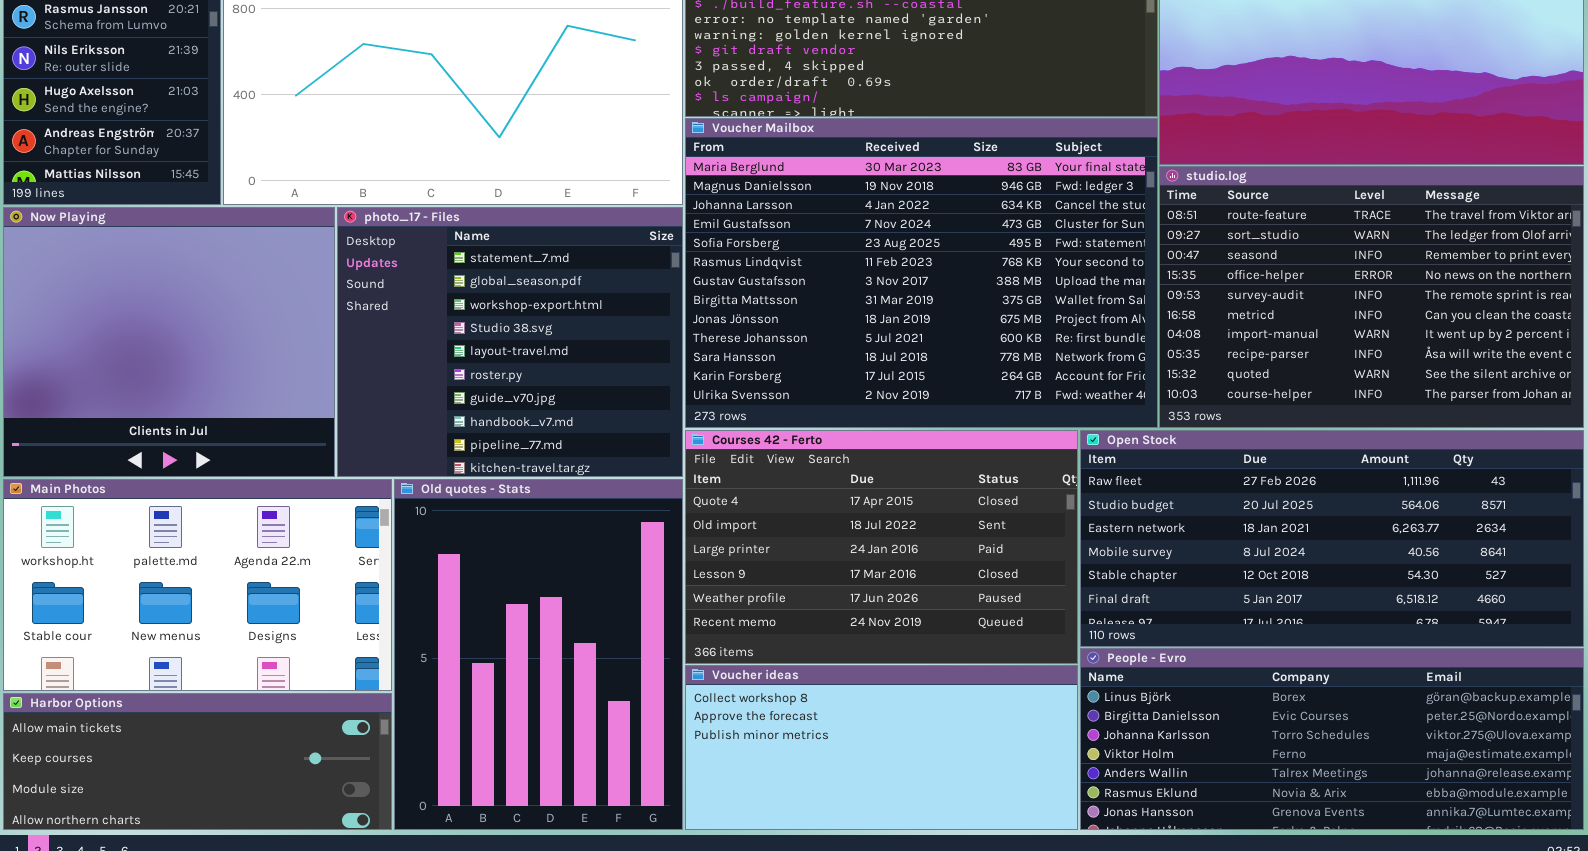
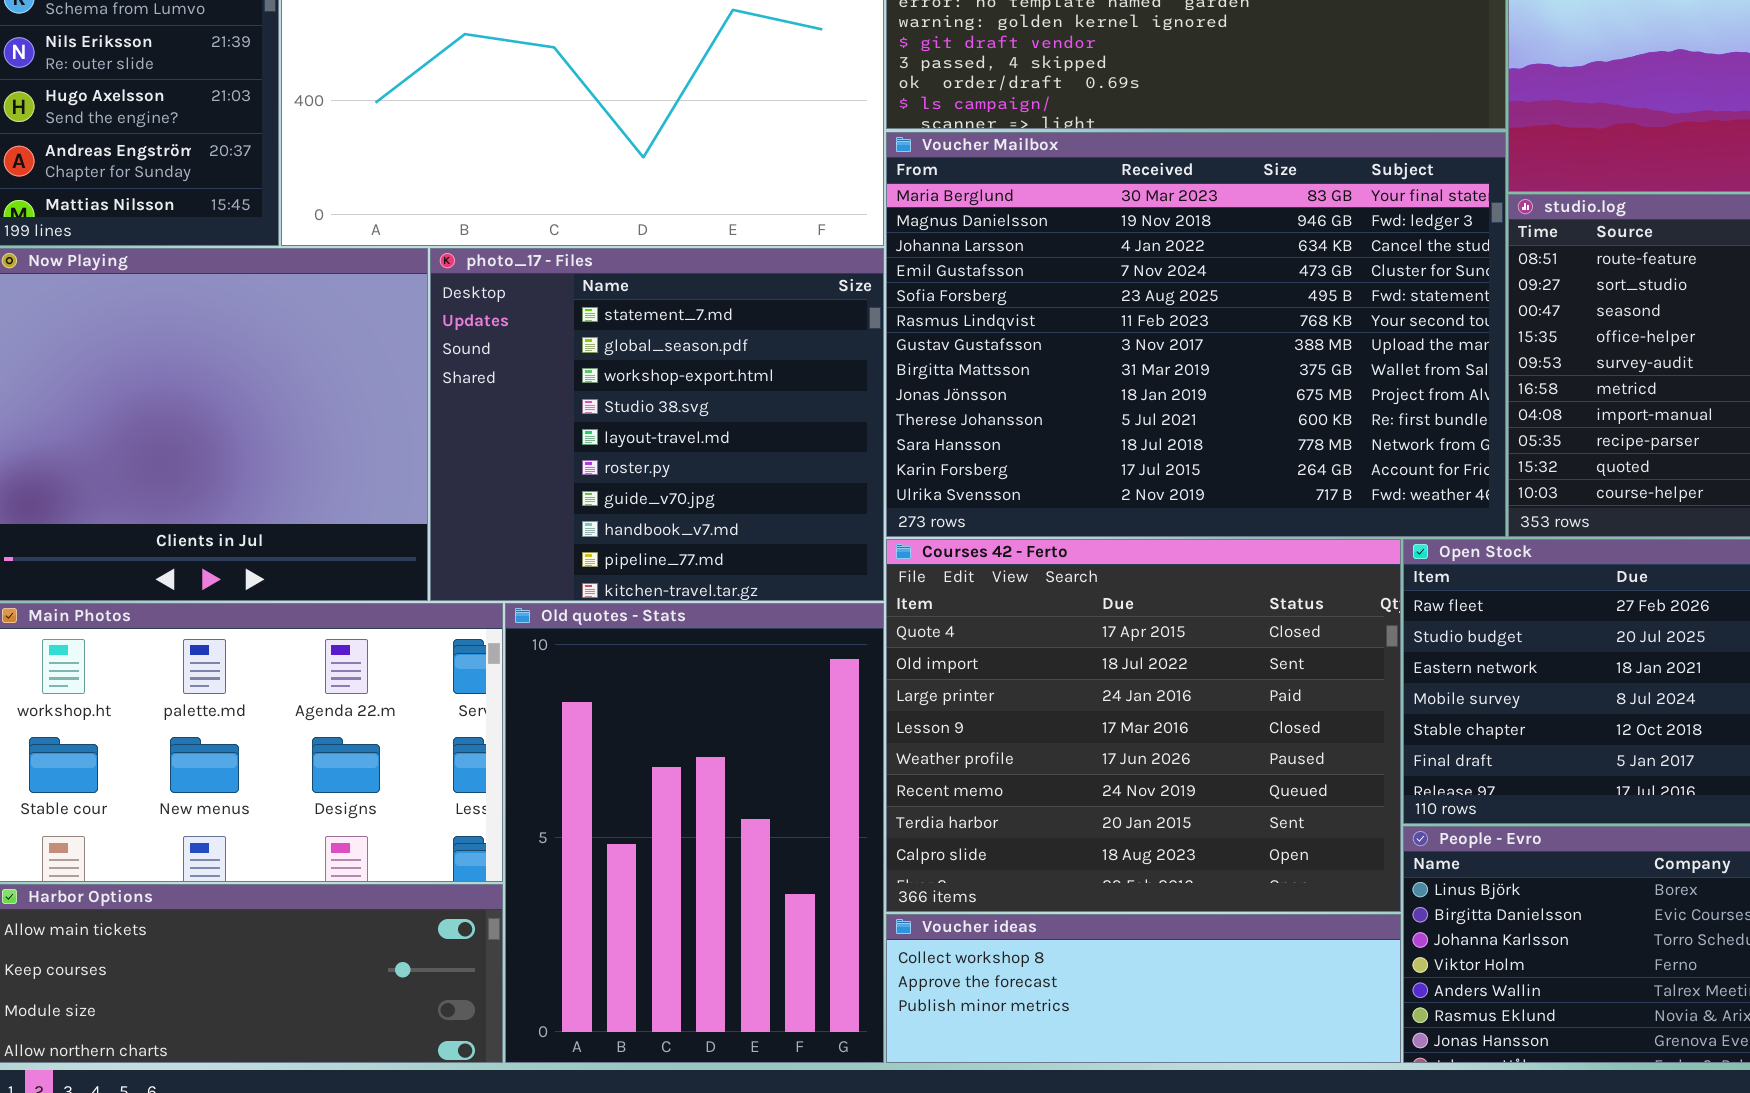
Courses 42 - Ferto: [685,430,1078,664] -> [886,539,1401,912], resized
Voucher ideas: [685,665,1078,830] -> [886,914,1401,1063], resized

